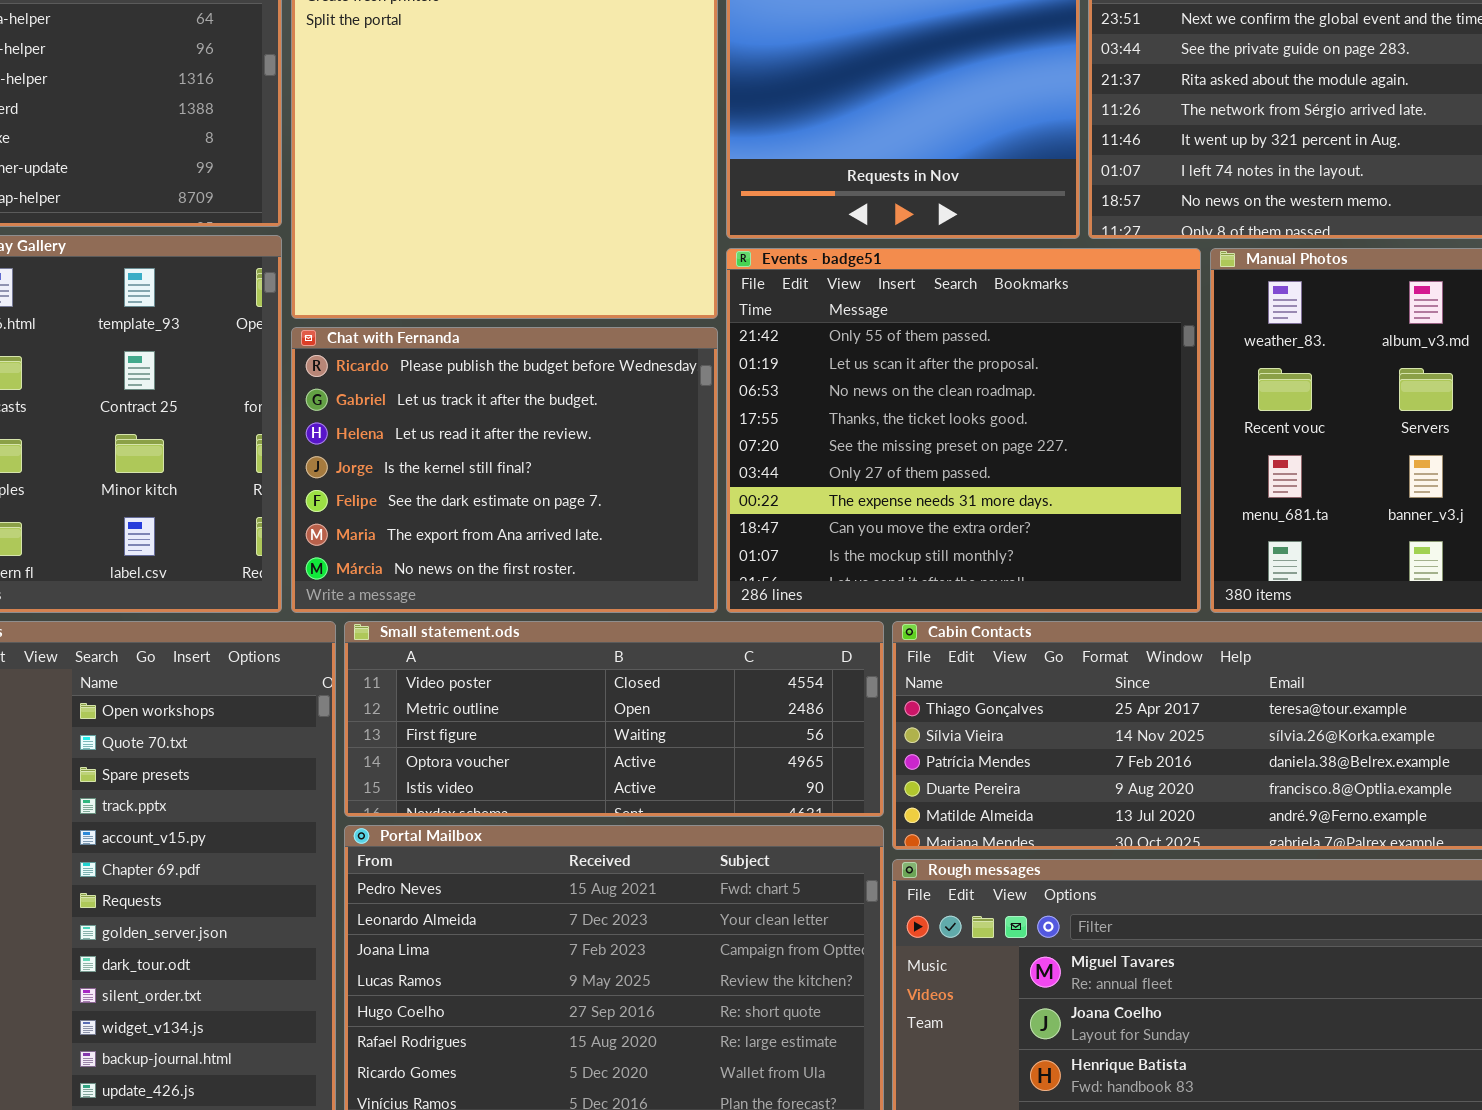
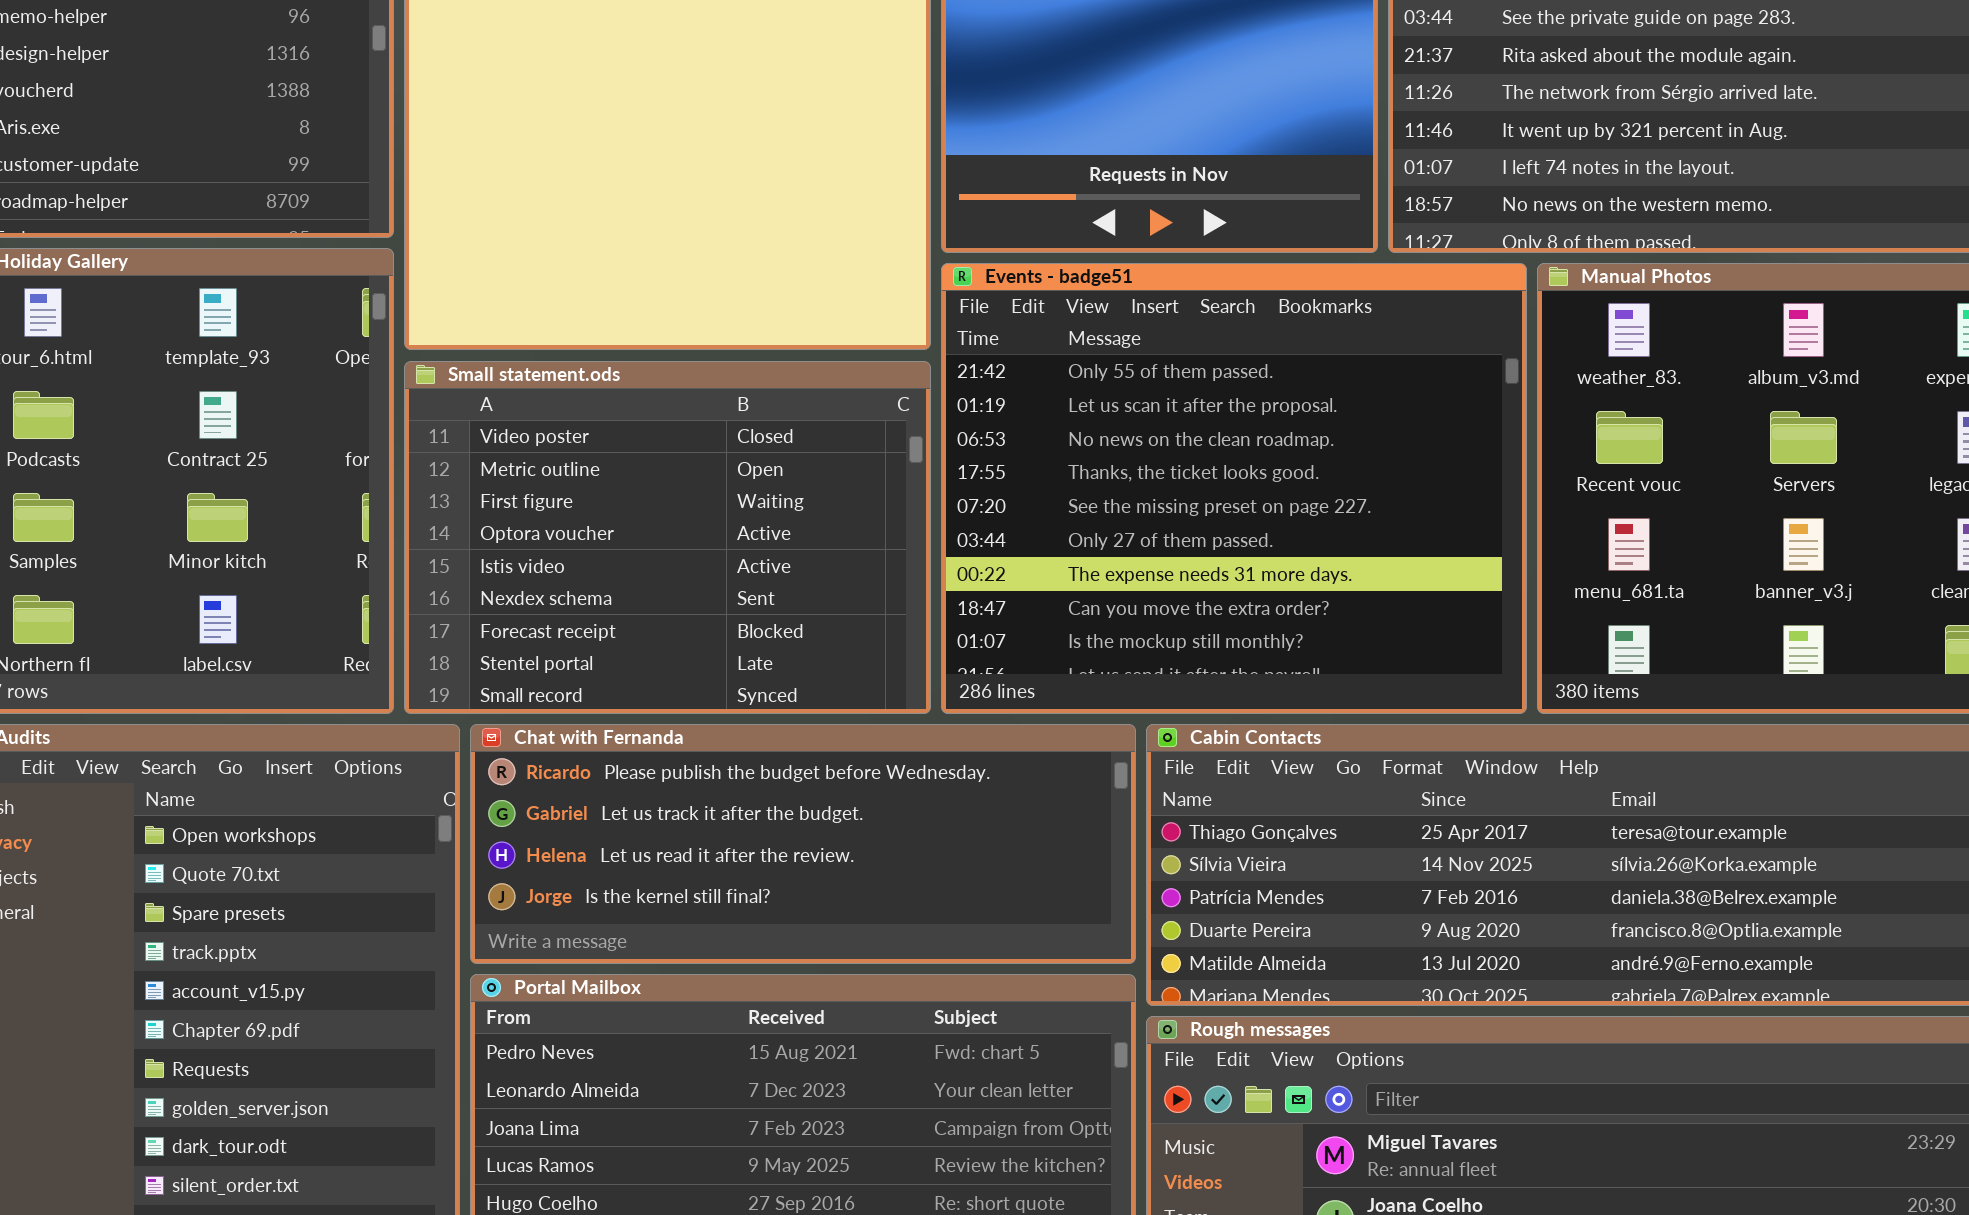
Chat with Fernanda: [291,327,718,613] -> [470,724,1136,964], moved, resized
Small statement.ods: [344,621,884,817] -> [404,361,931,714], moved, resized

